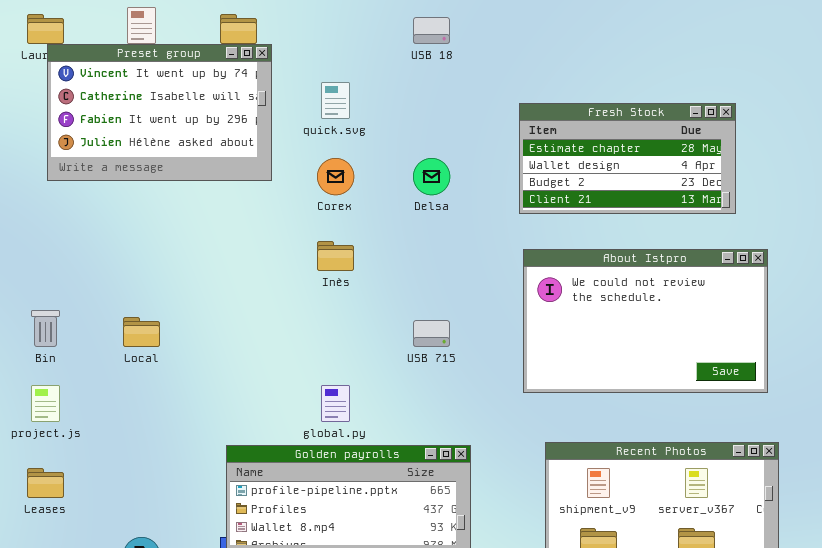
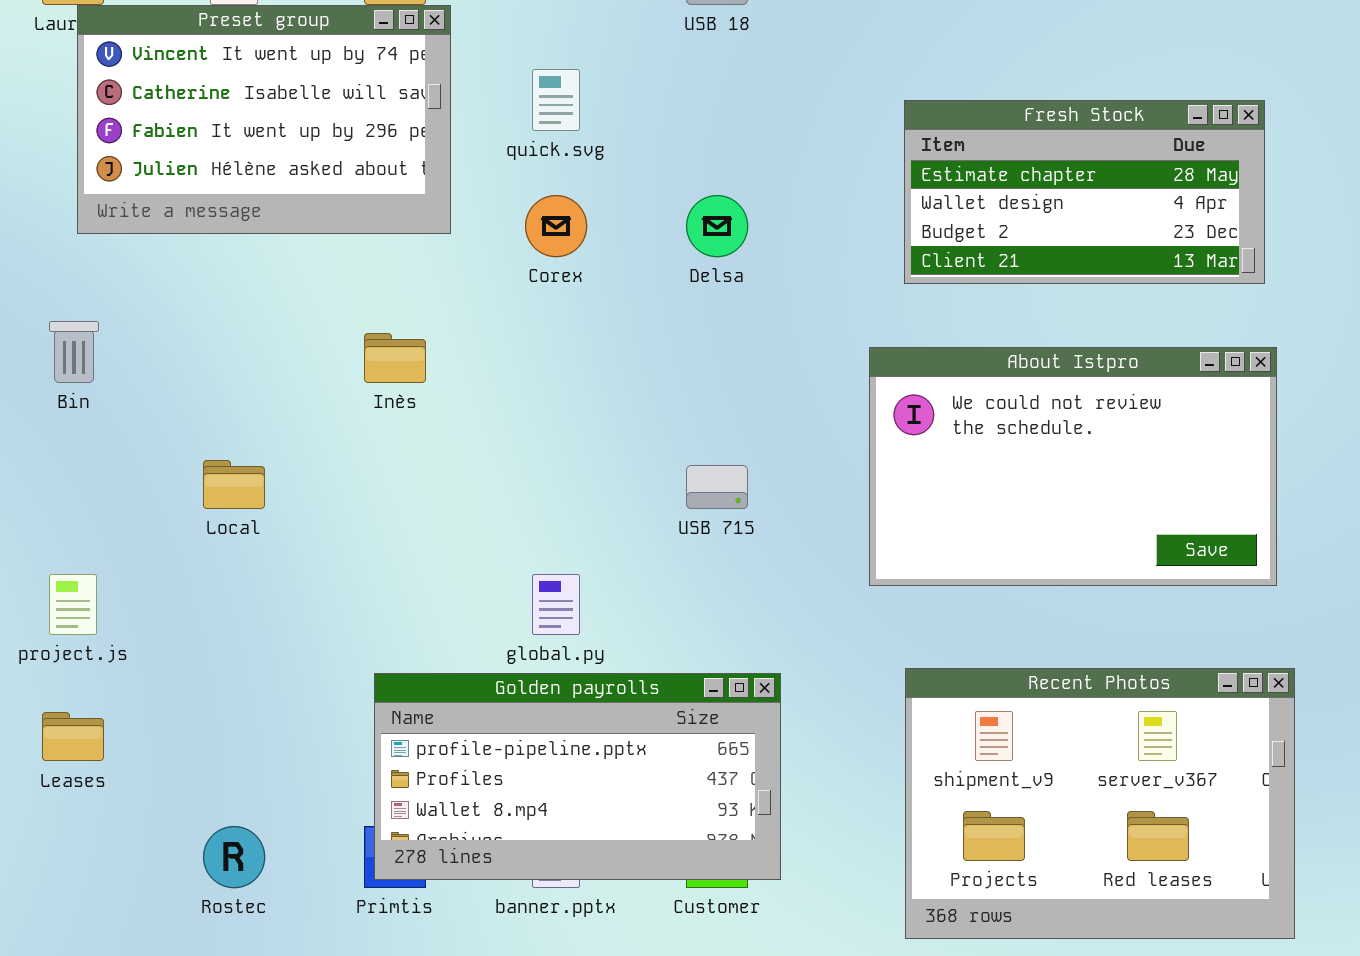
Fresh Stock: [519,103,736,214] -> [904,100,1265,284], moved
Inès: [317,241,354,271] -> [364,333,426,383], moved
Bin: [31,310,60,347] -> [49,321,99,383], moved

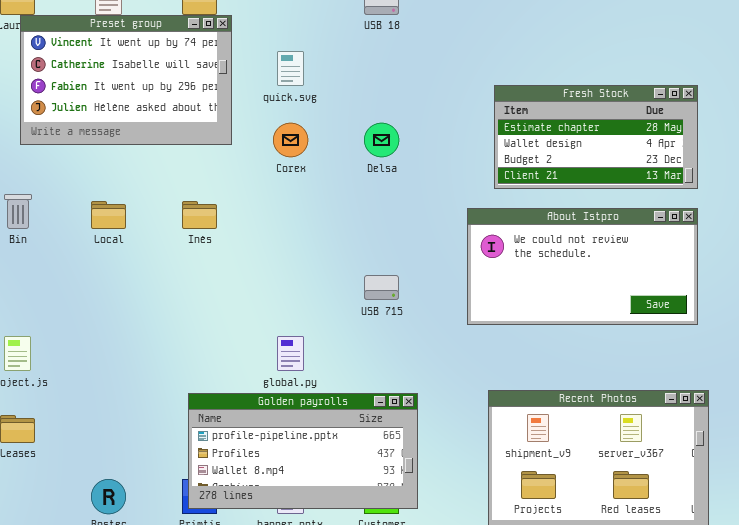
Fresh Stock: [904,100,1265,284] -> [494,85,698,189], moved
About Istpro: [869,347,1277,586] -> [467,208,698,325], resized
Local: [203,460,265,509] -> [91,201,126,229], moved

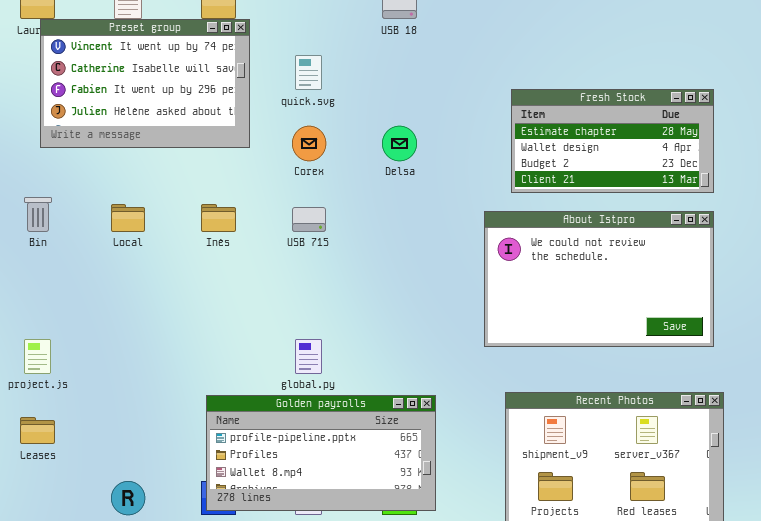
About Istpro: [467,208,698,325] -> [484,211,714,347], resized
USB 715: [364,275,399,300] -> [292,207,326,232], moved

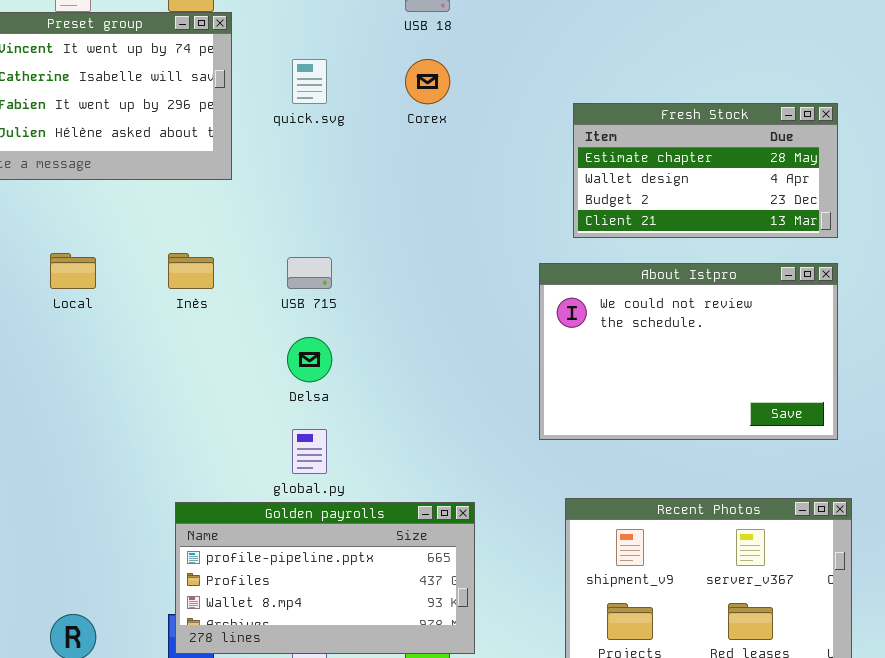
Corex: [292,126,326,161] -> [405,59,450,104], moved
Delsa: [382,126,417,161] -> [287,337,332,382], moved

